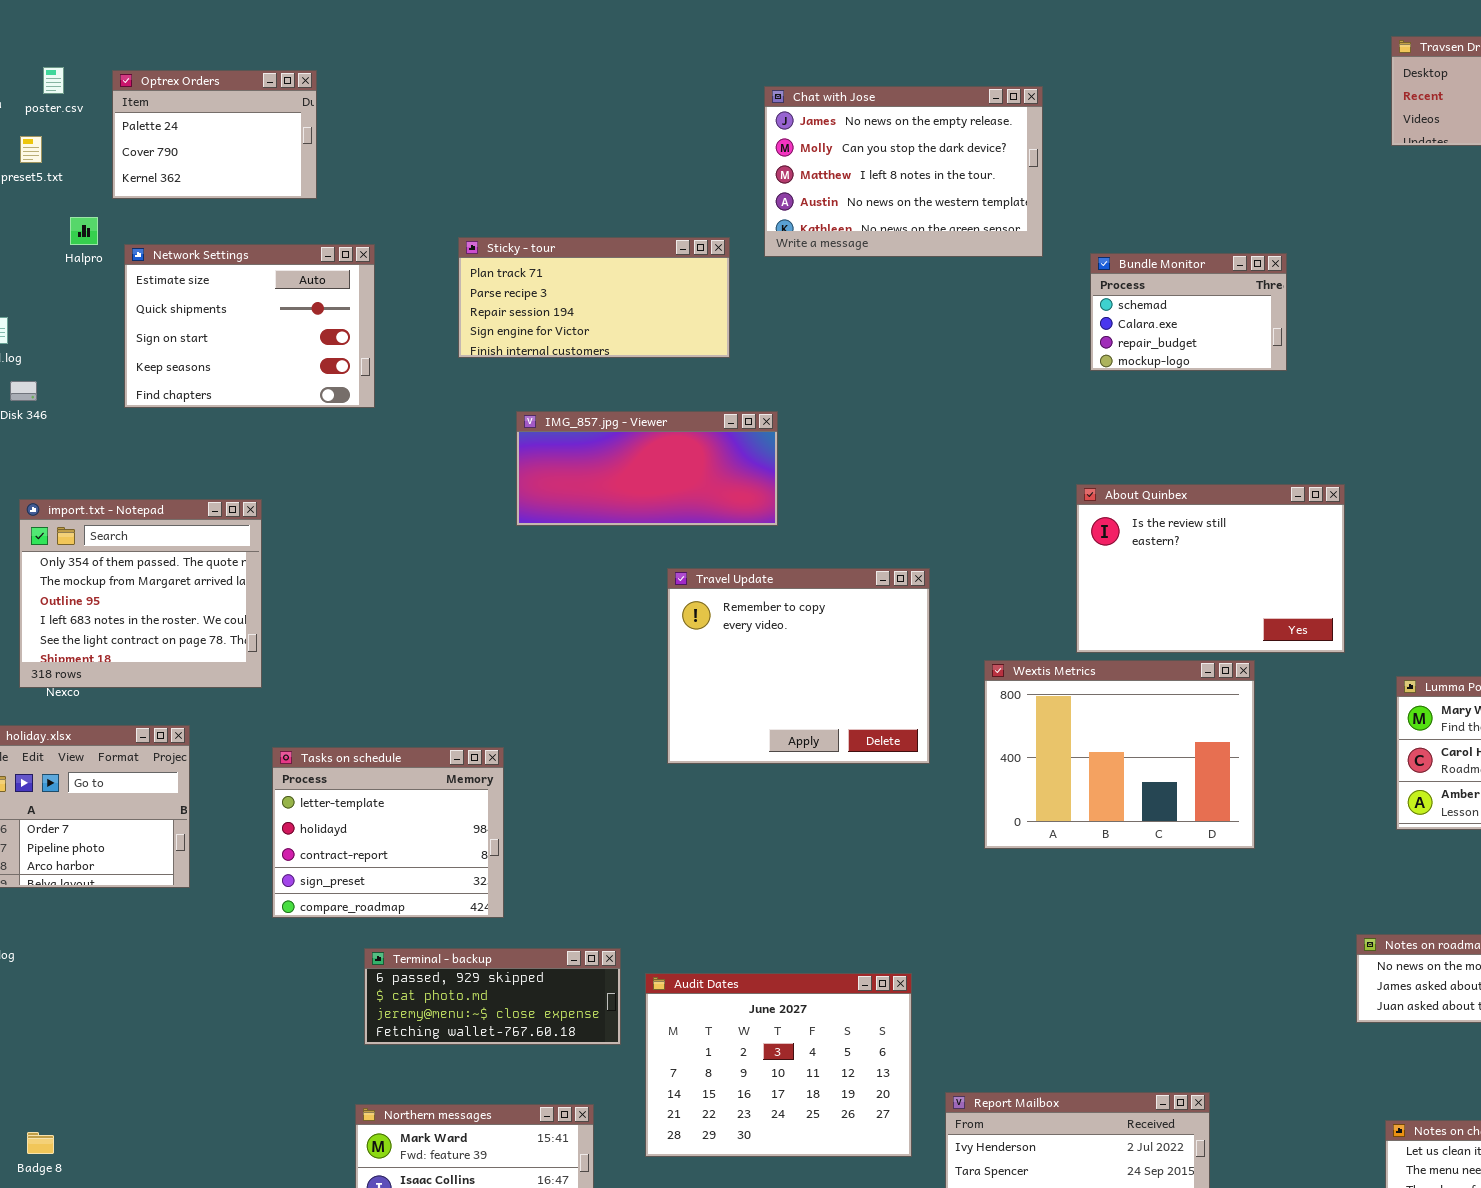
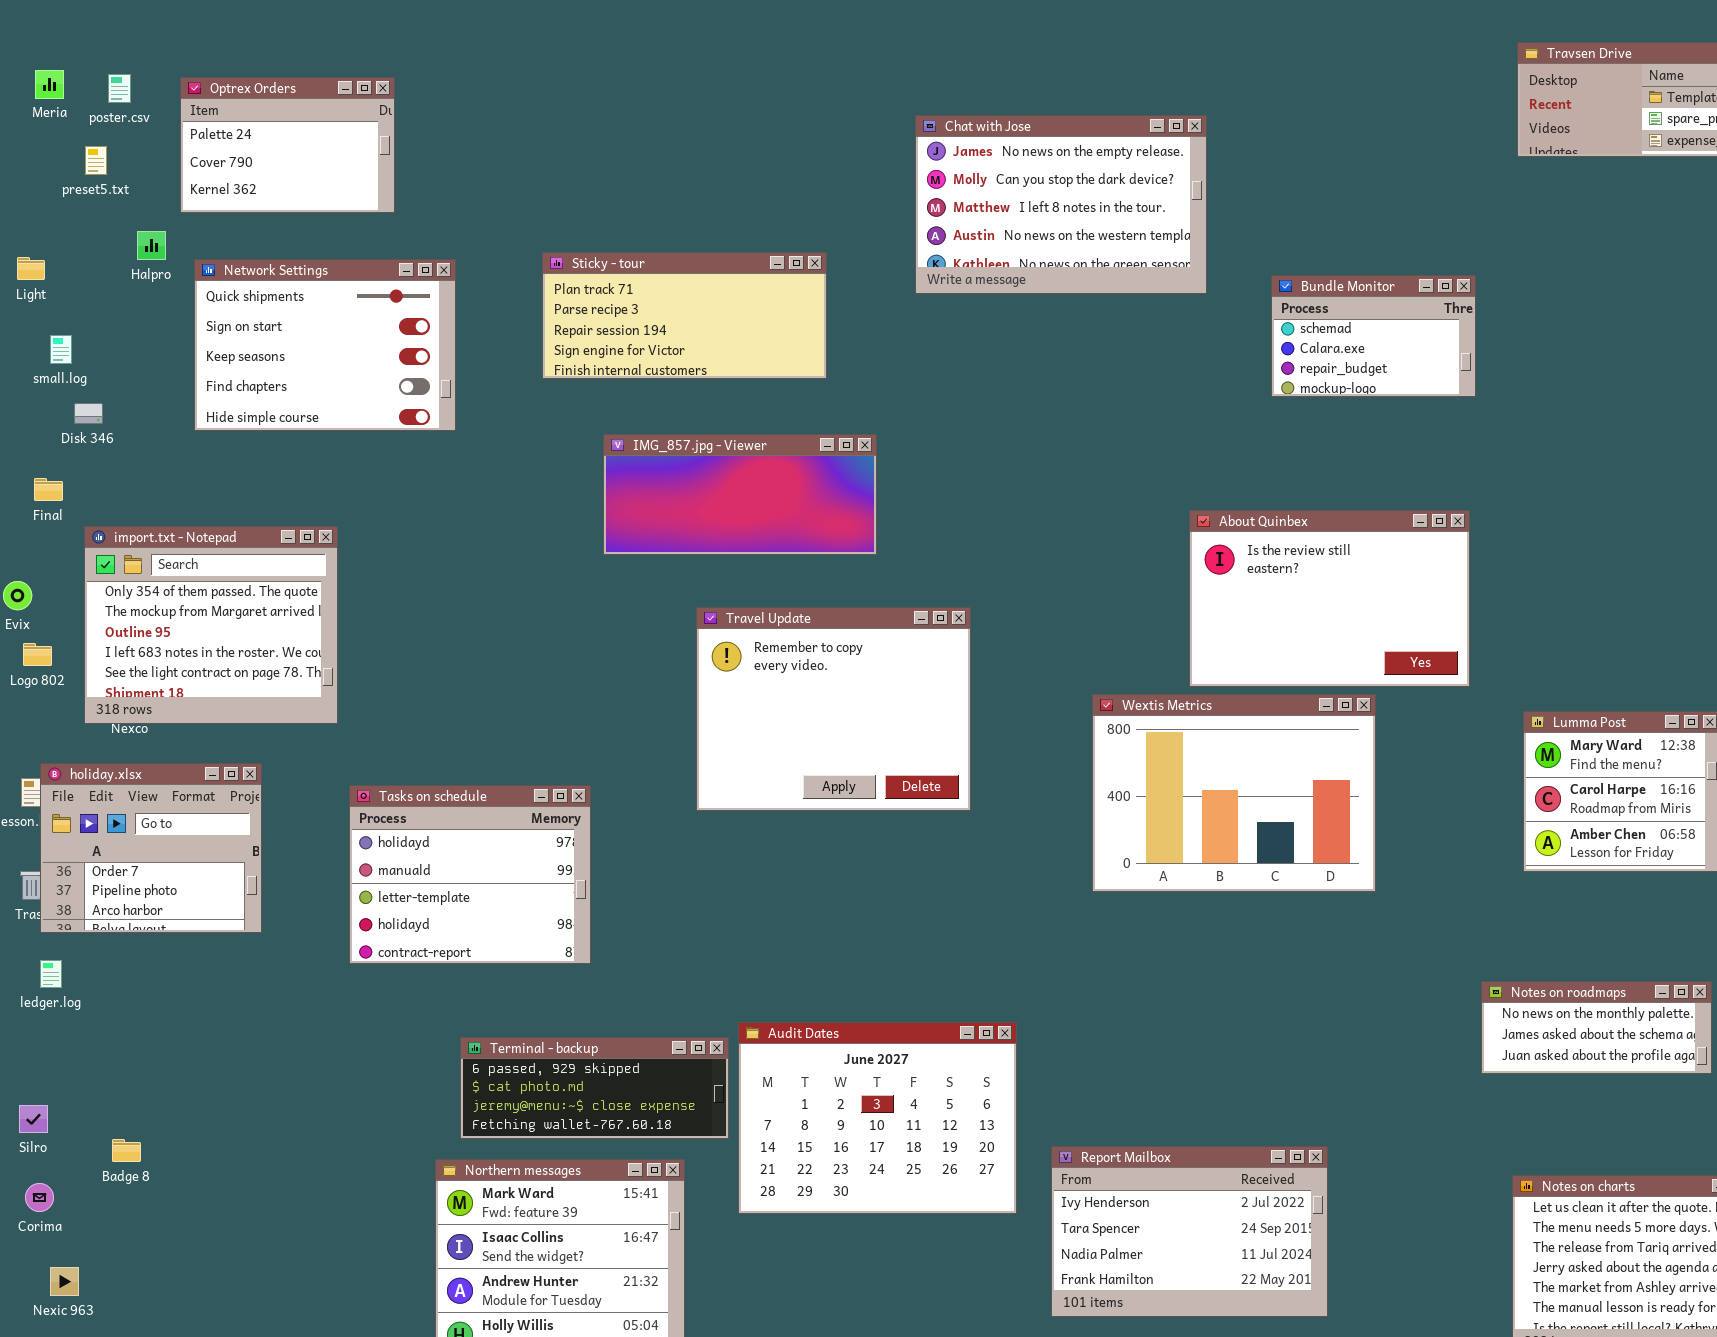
Chat with Jose: [764,86,1043,257] -> [915,115,1207,294], moved
Network Settings: [124,244,375,408] -> [194,259,456,431], scrolled down 1 row
Bundle Monitor: [1090,253,1287,371] -> [1271,275,1476,397], moved
Travel Update: [667,568,930,764] -> [696,607,971,811], moved
Tasks on schedule: [272,747,504,918] -> [349,785,591,964], scrolled up 2 rows
Terminal - backup: [364,948,621,1045] -> [460,1037,729,1139], moved
Badge 8: [27,1132,54,1154] -> [112,1139,141,1162], moved

